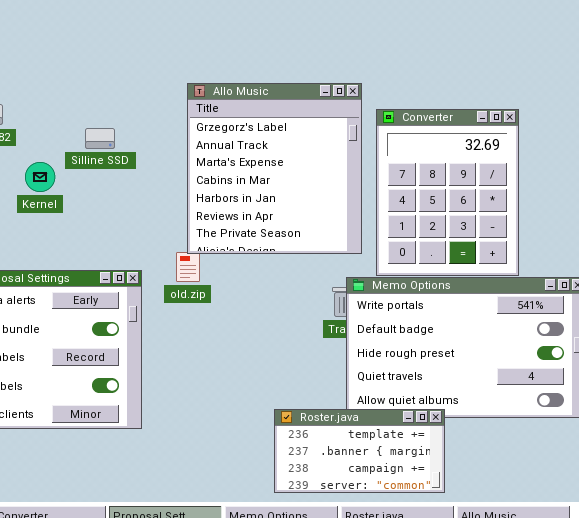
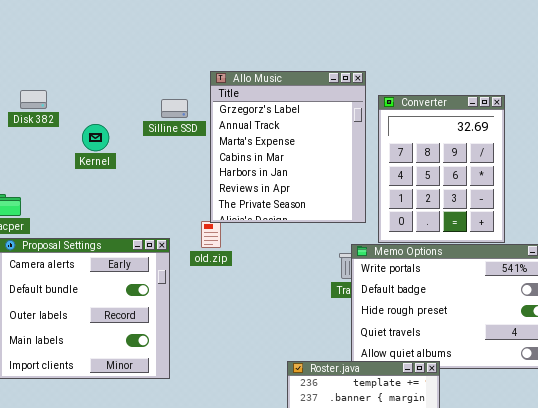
Silline SSD: [85,128,115,149] -> [161,99,188,118], moved
Kernel: [25,162,55,192] -> [82,124,109,151], moved

